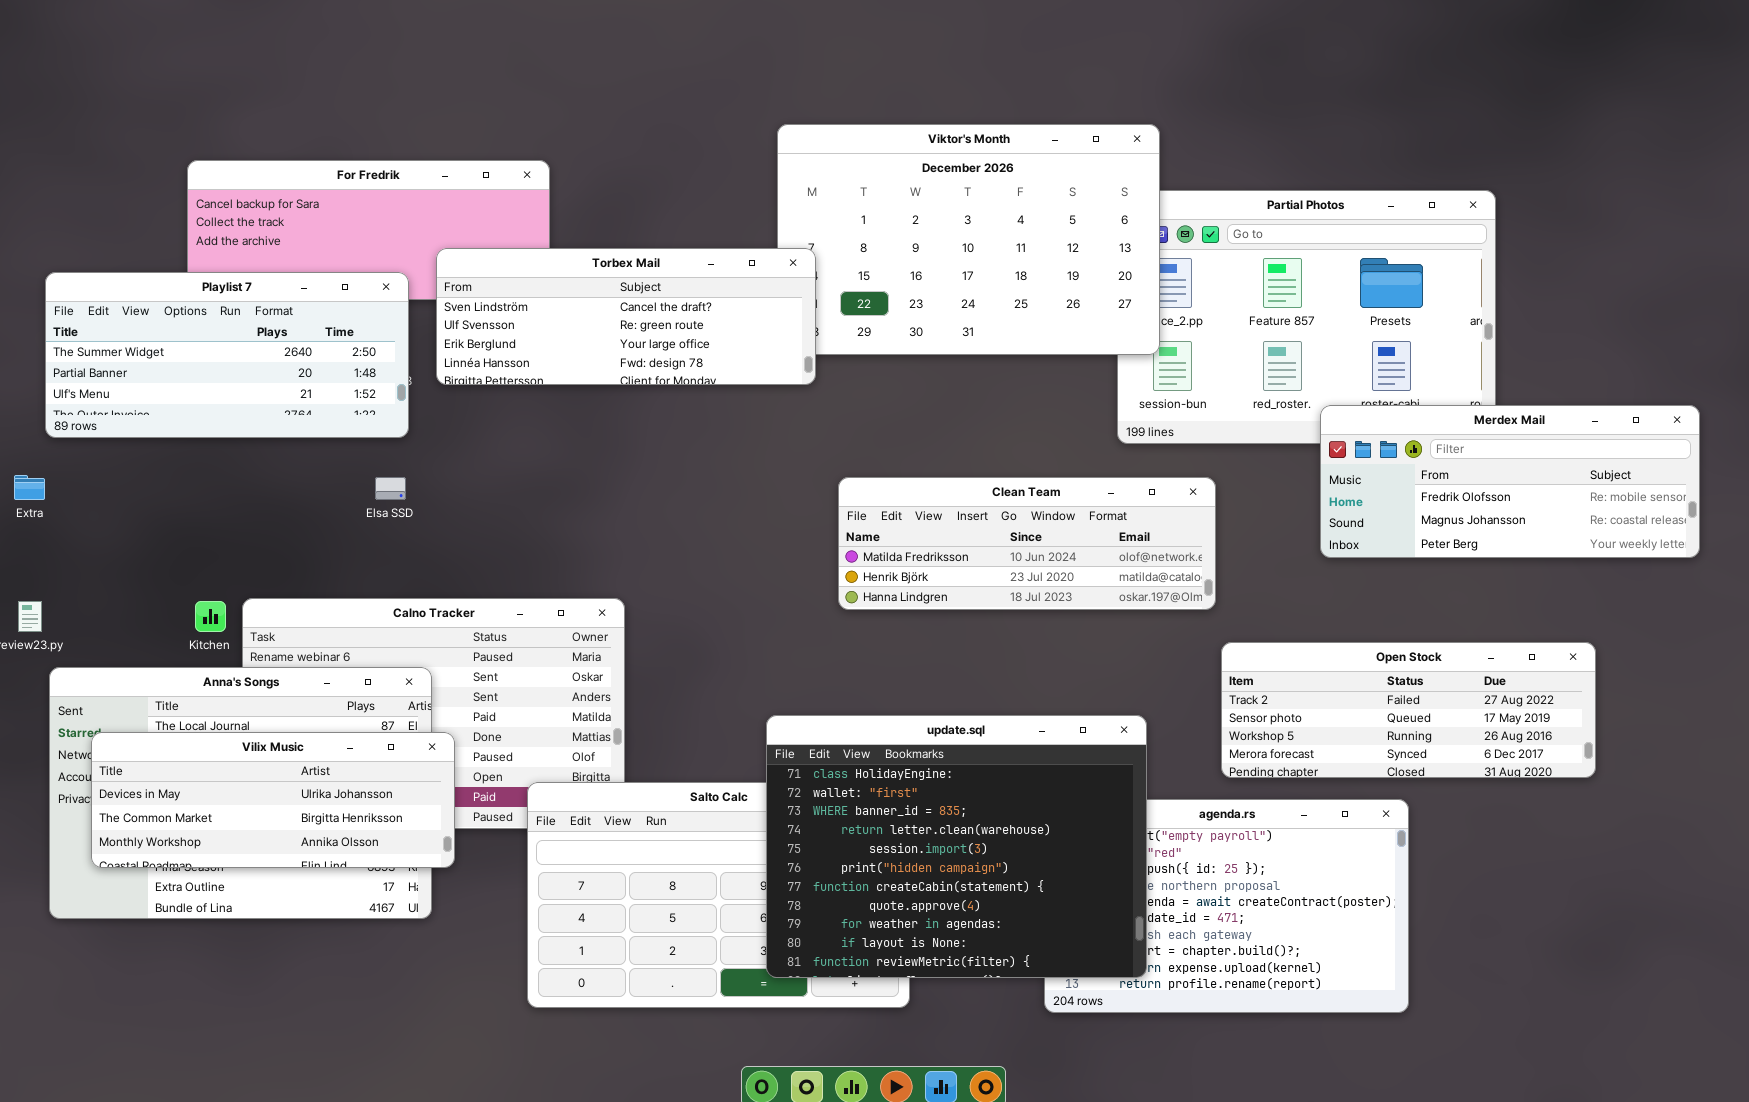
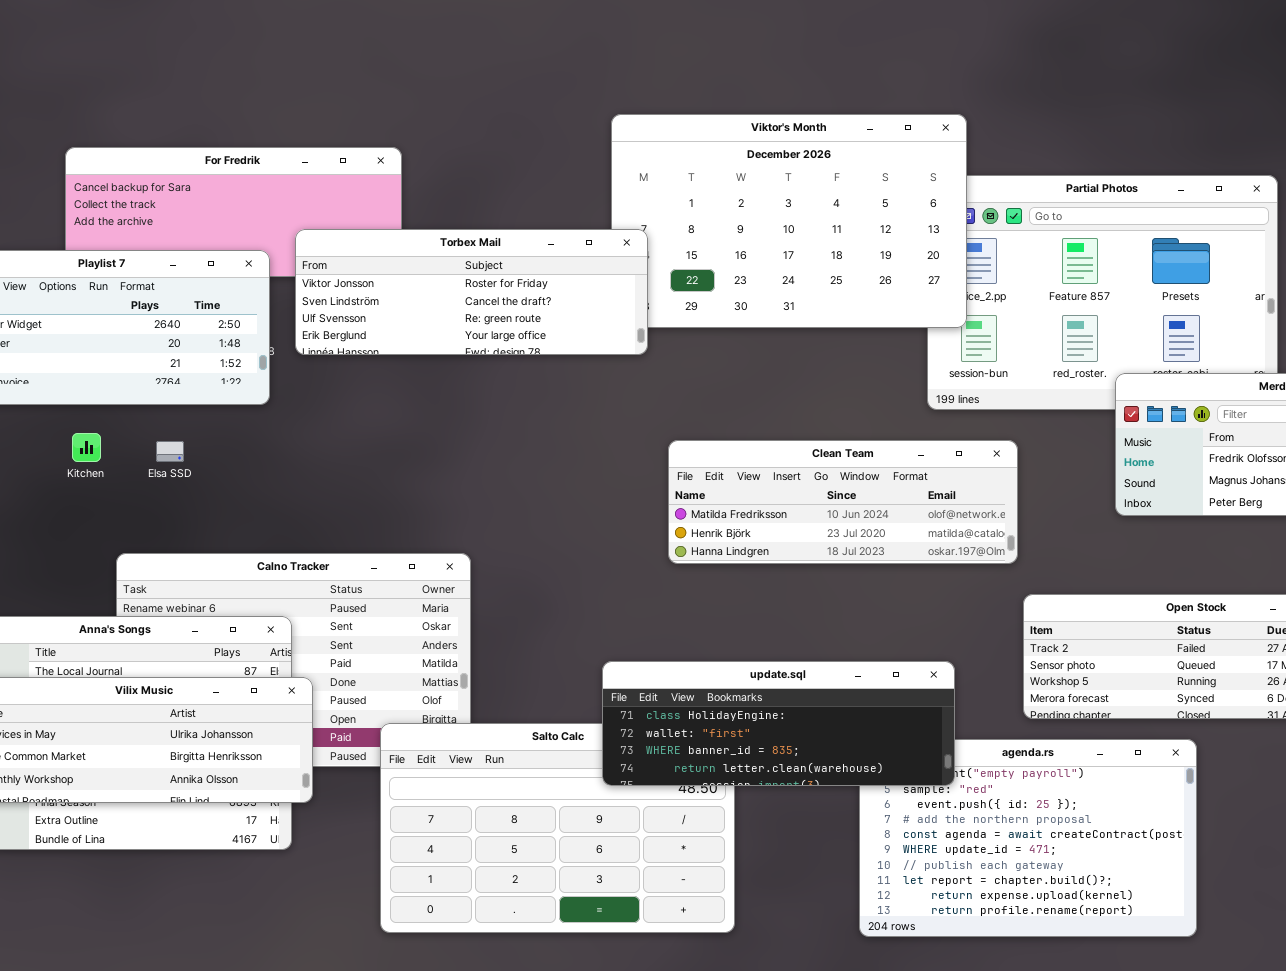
Torbex Mail: [436,248,816,385] -> [295,229,648,355], scrolled up 1 row
Elsa SSD: [375,477,406,500] -> [156,441,184,462], moved
Kitchen: [195,601,226,632] -> [72,433,101,462], moved
update.sql: [766,715,1147,978] -> [602,661,955,786], resized

